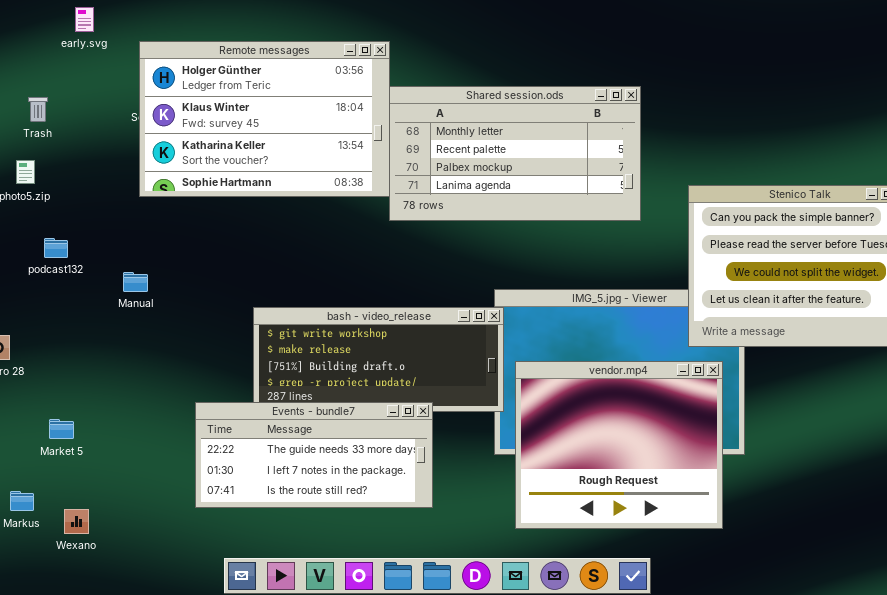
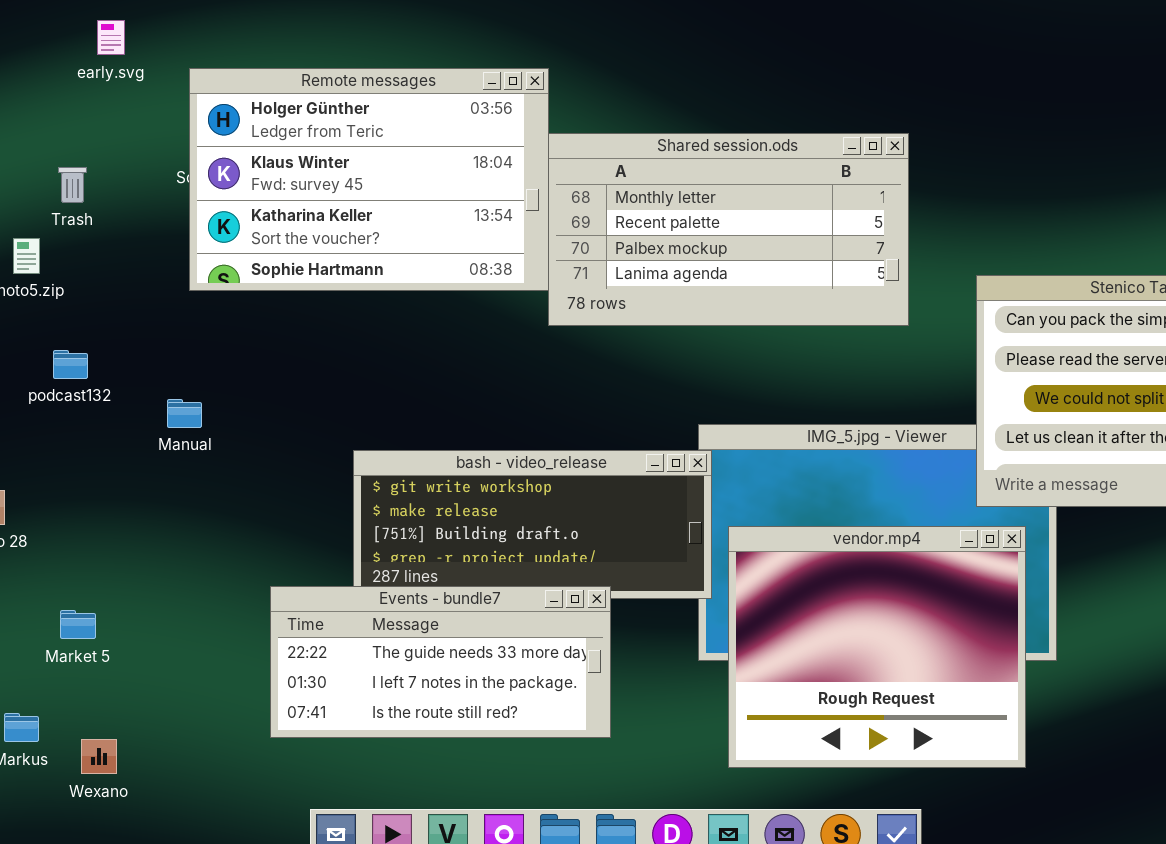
Trash: [28,97,48,122] -> [58,167,87,203], moved

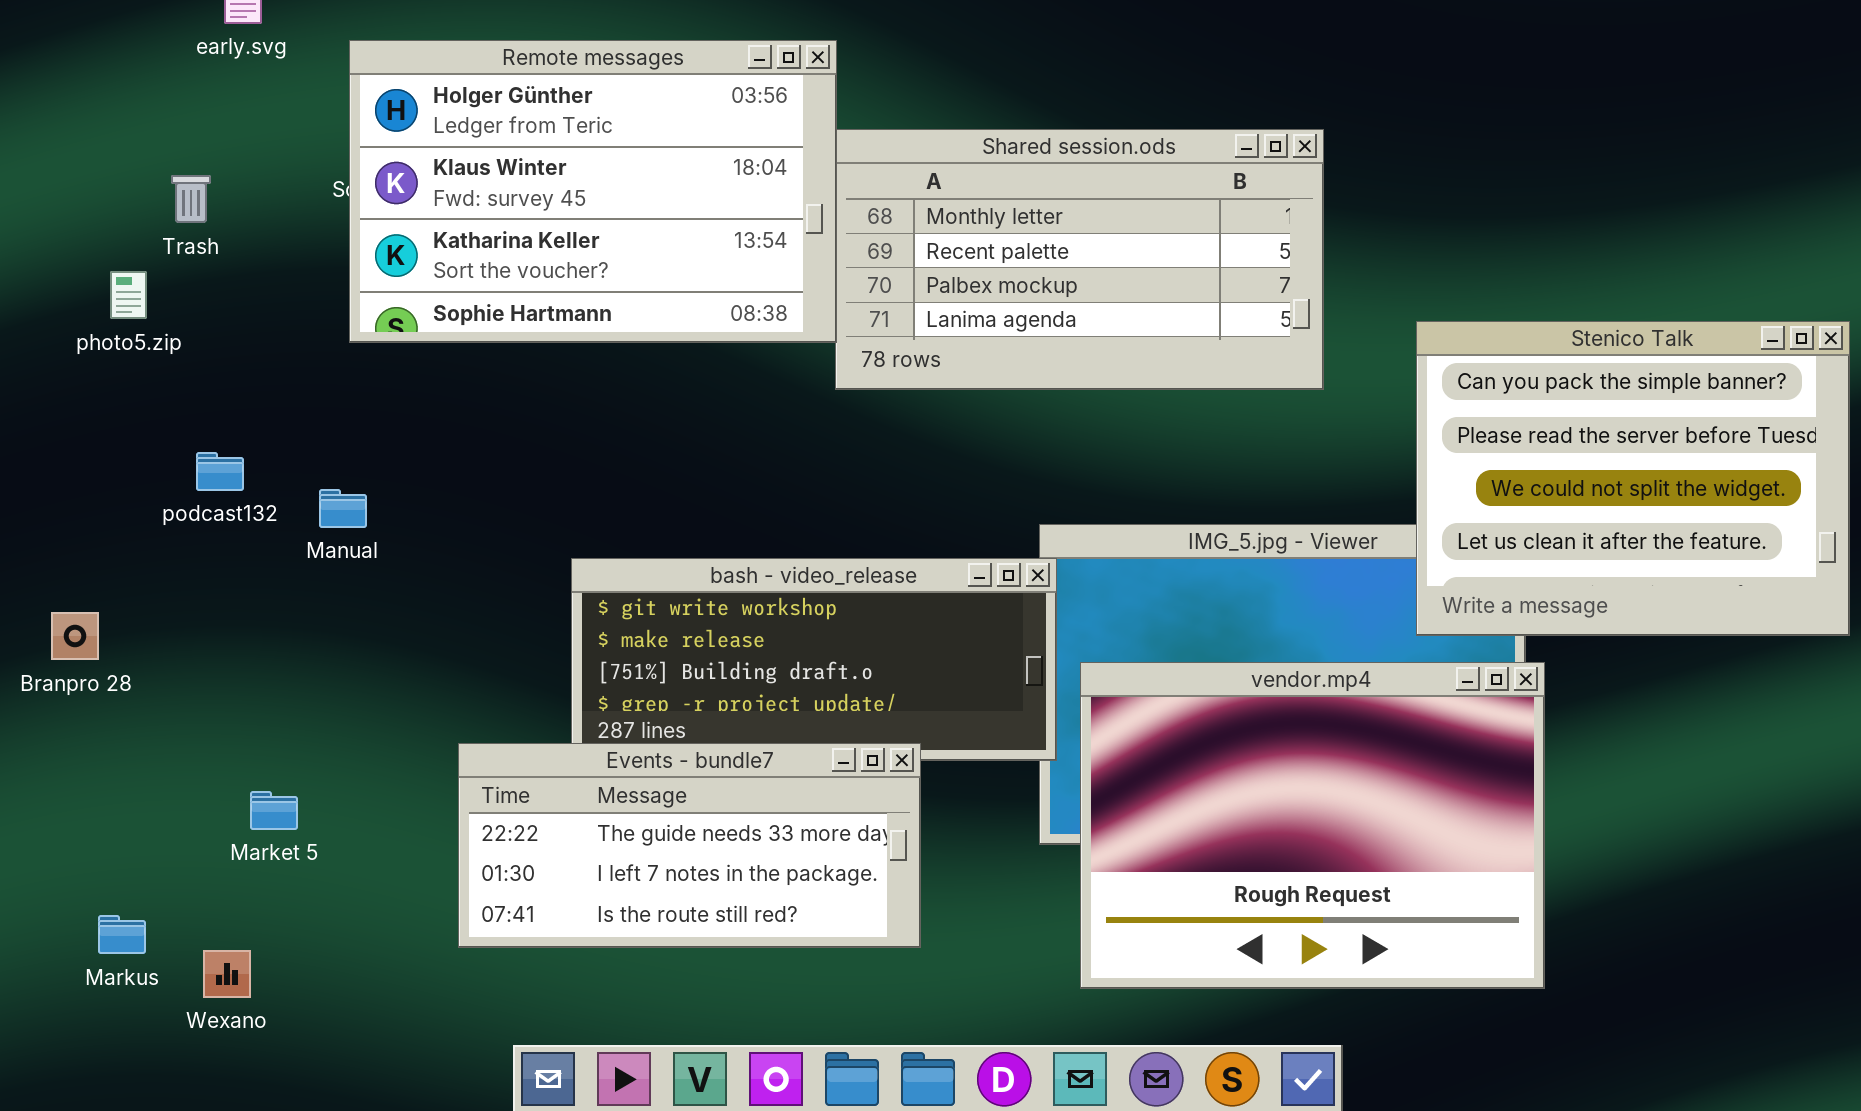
podcast132: [53,350,88,379] -> [196,452,244,491], moved
vendor.mp4: [728,526,1026,768] -> [1080,662,1545,989], resized
Market 5: [60,610,96,639] -> [250,791,298,830], moved

